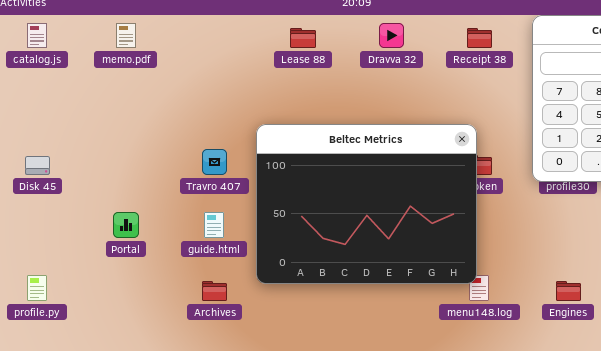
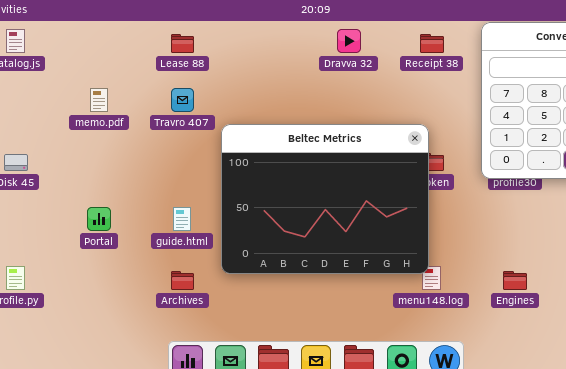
memo.pdf: [116,23,136,48] -> [90,88,108,112], moved
Lease 88: [290,28,316,48] -> [171,34,194,53], moved
Travro 407: [202,149,227,175] -> [171,88,194,112], moved

